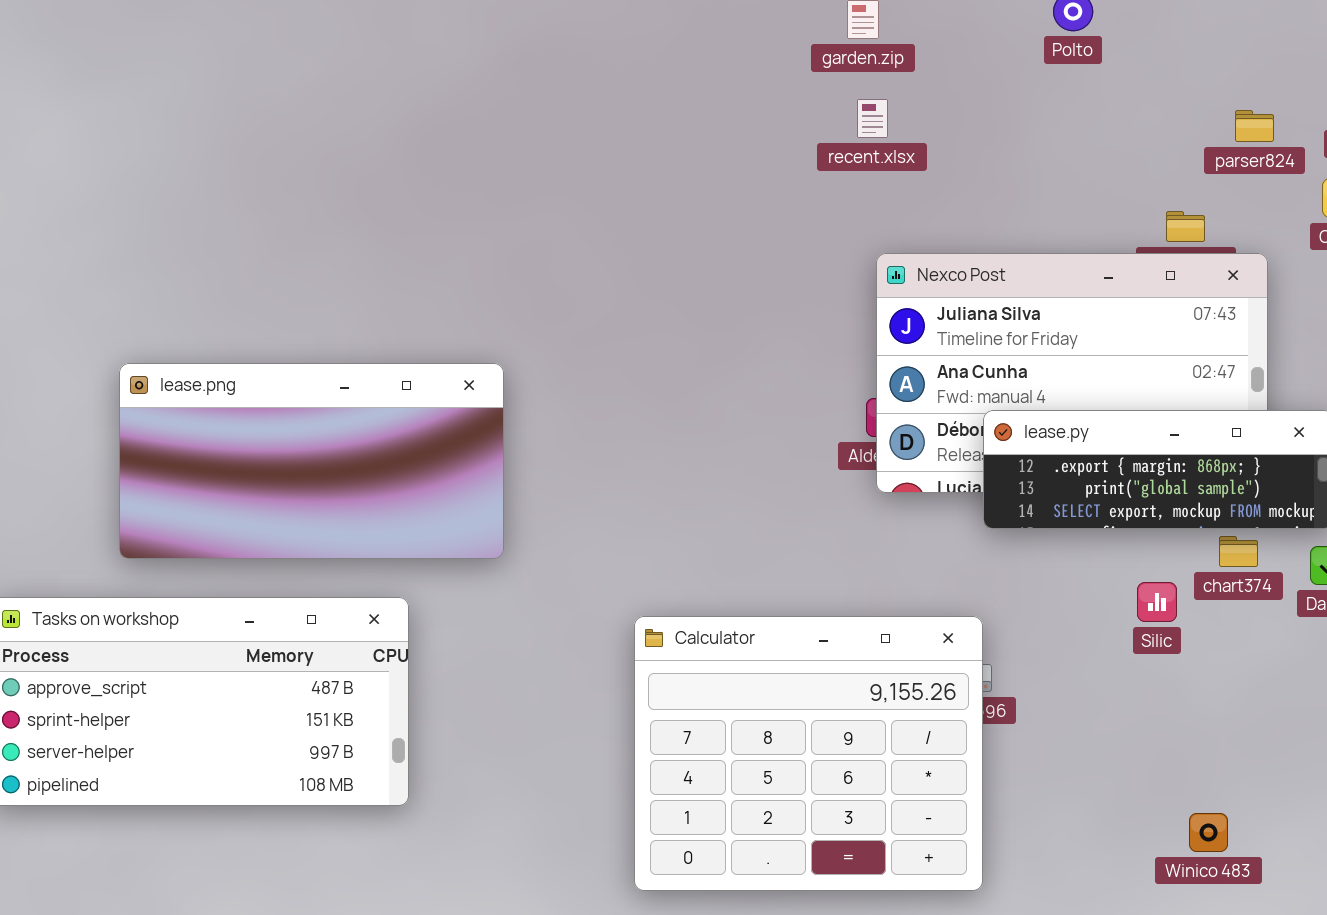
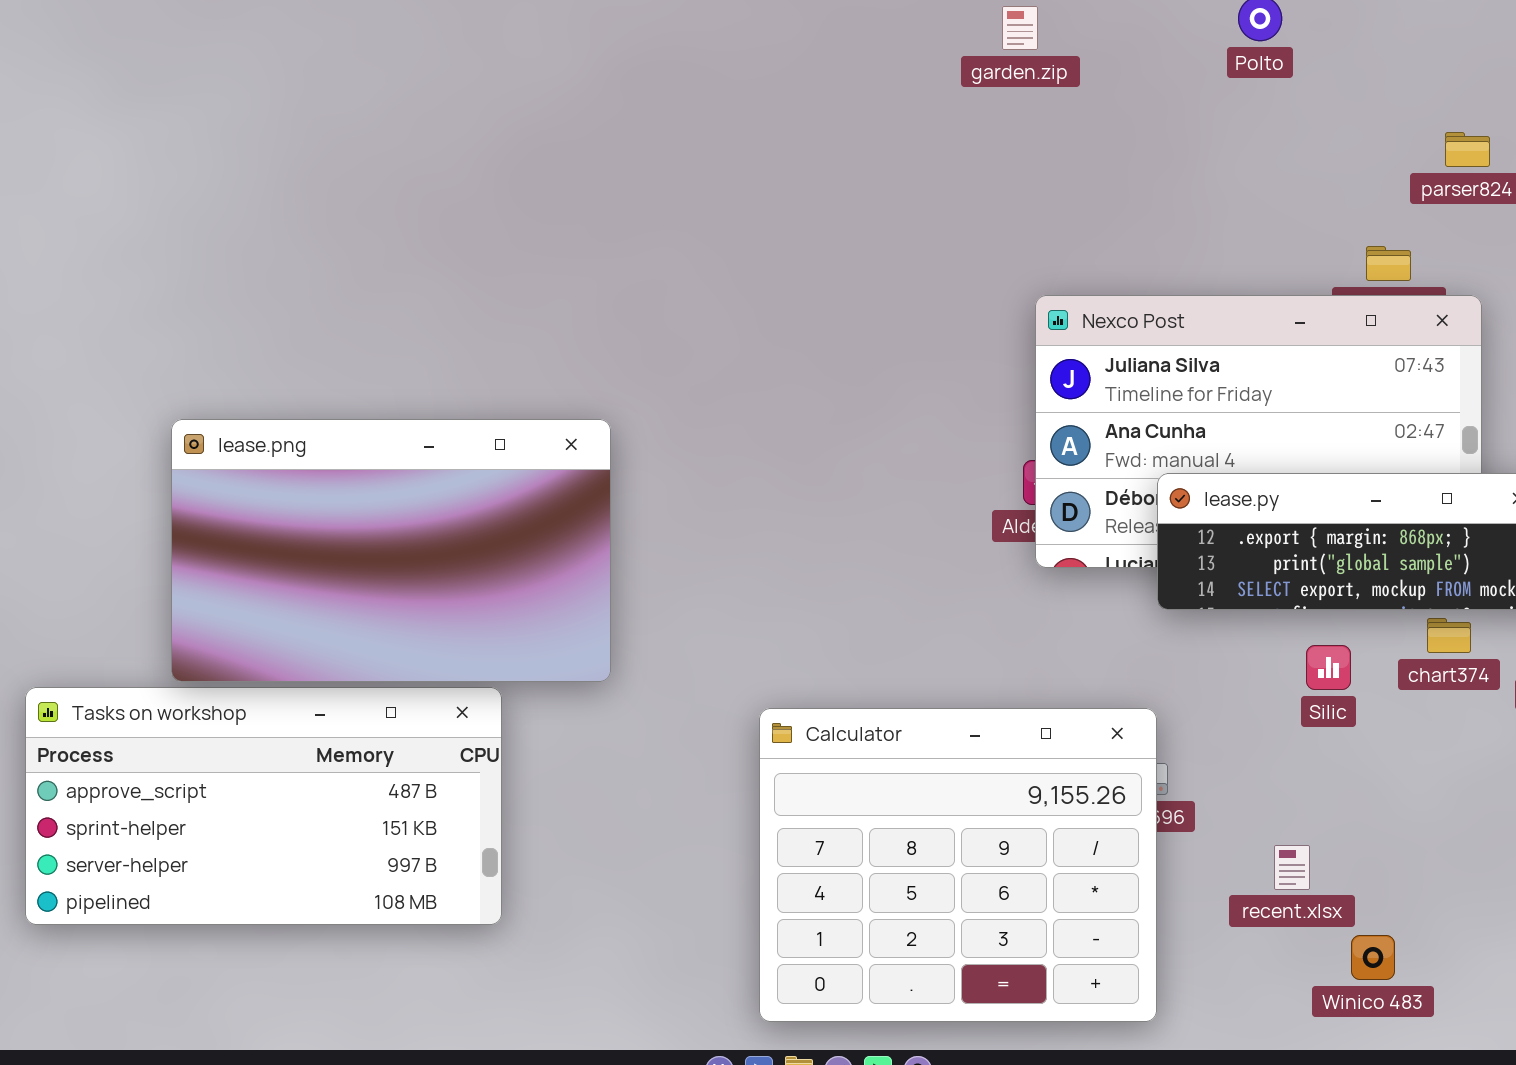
recent.xlsx: [857,99,888,138] -> [1274,845,1310,890], moved
lease.png: [119,363,504,559] -> [171,419,611,682], resized
Silic: [1137,582,1177,622] -> [1306,645,1351,690], moved
Winico 483: [1189,813,1228,852] -> [1351,935,1395,980], moved

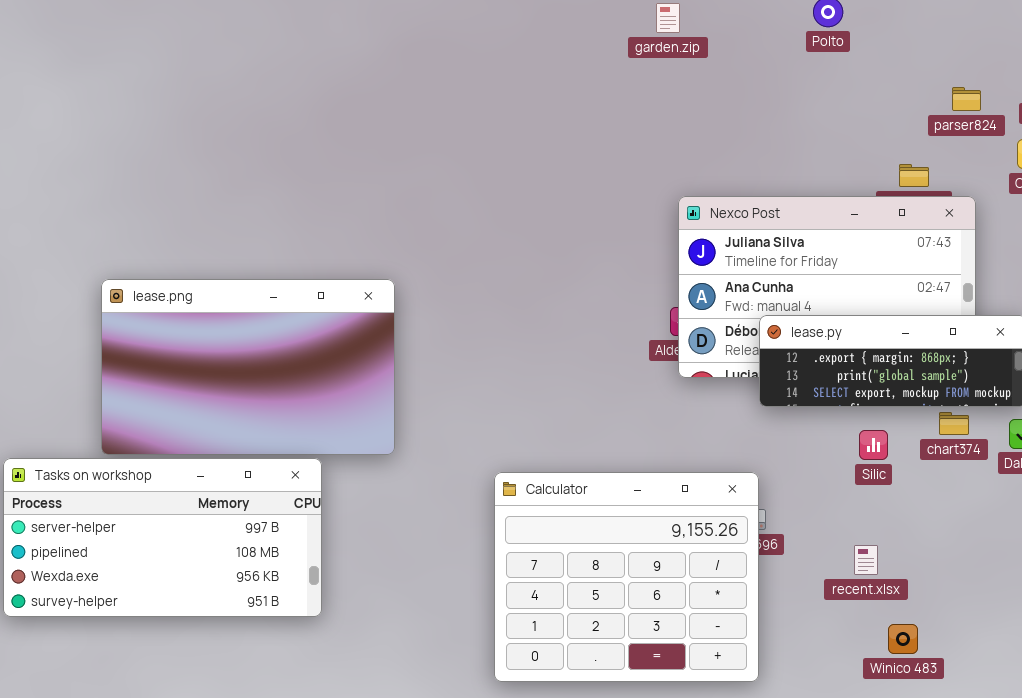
Tasks on workshop: [25,687,502,925] -> [3,458,322,617], scrolled down 2 rows
recent.xlsx: [1274,845,1310,890] -> [854,545,878,575], moved

